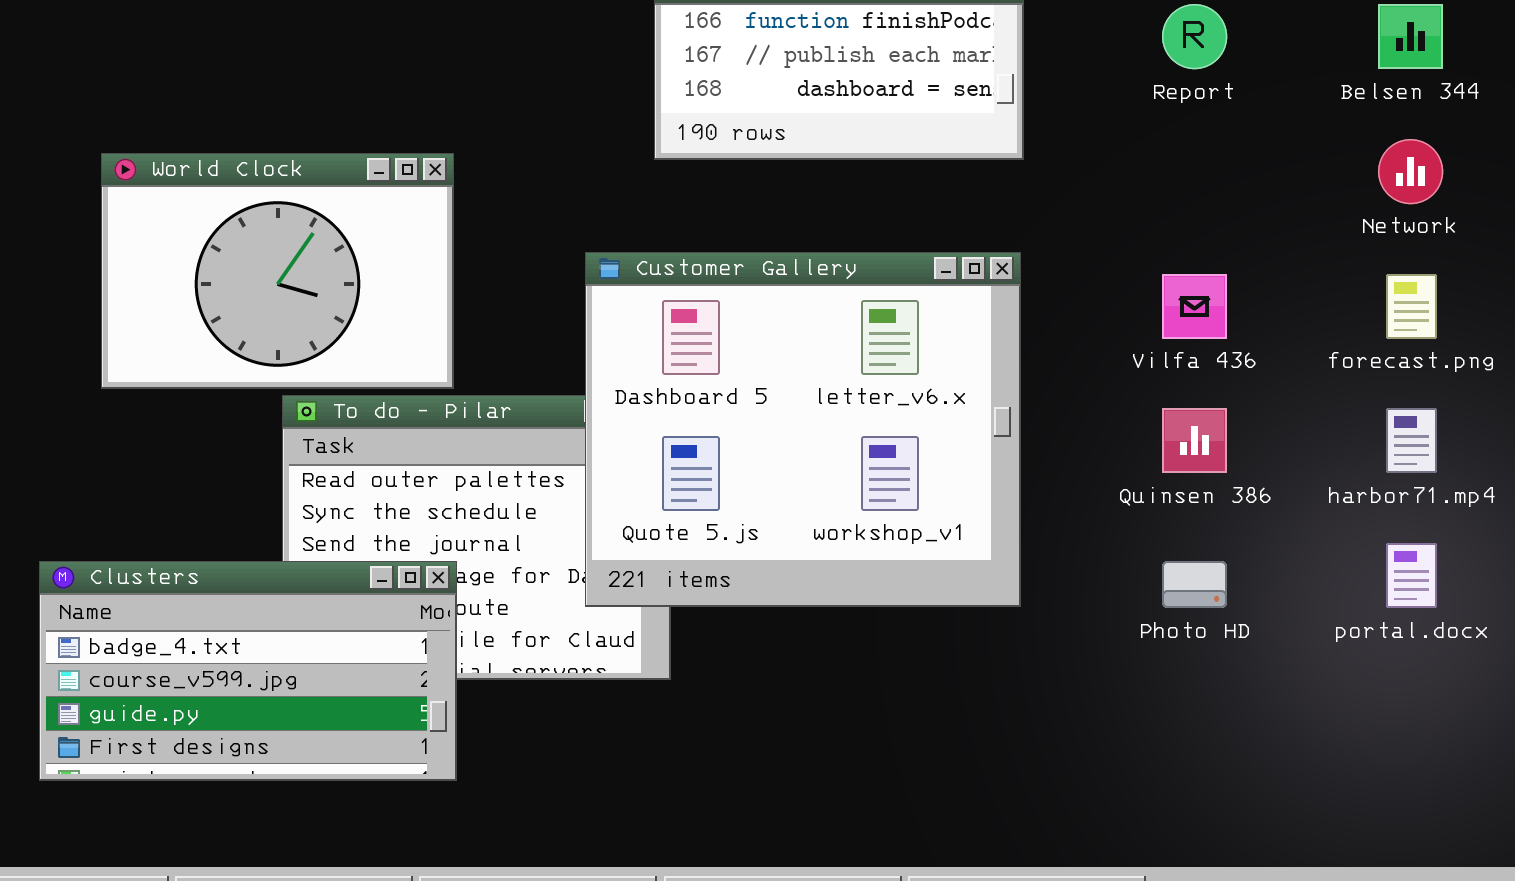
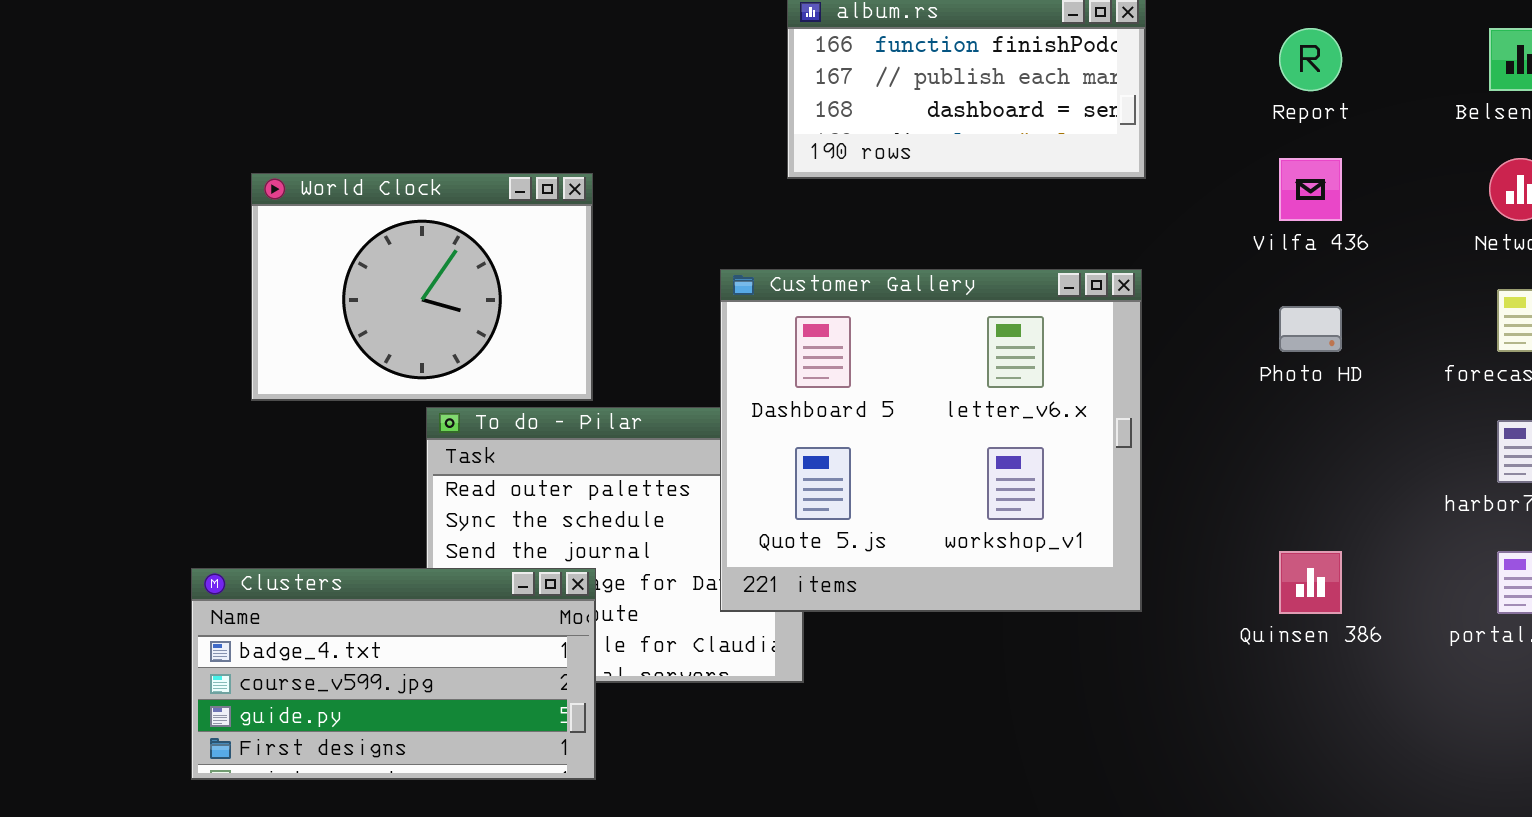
Vilfa 436: [1162,274,1227,339] -> [1279,158,1342,221], moved
Quinsen 386: [1162,408,1227,473] -> [1279,551,1342,614], moved
Photo HD: [1162,561,1227,608] -> [1279,306,1342,352], moved

